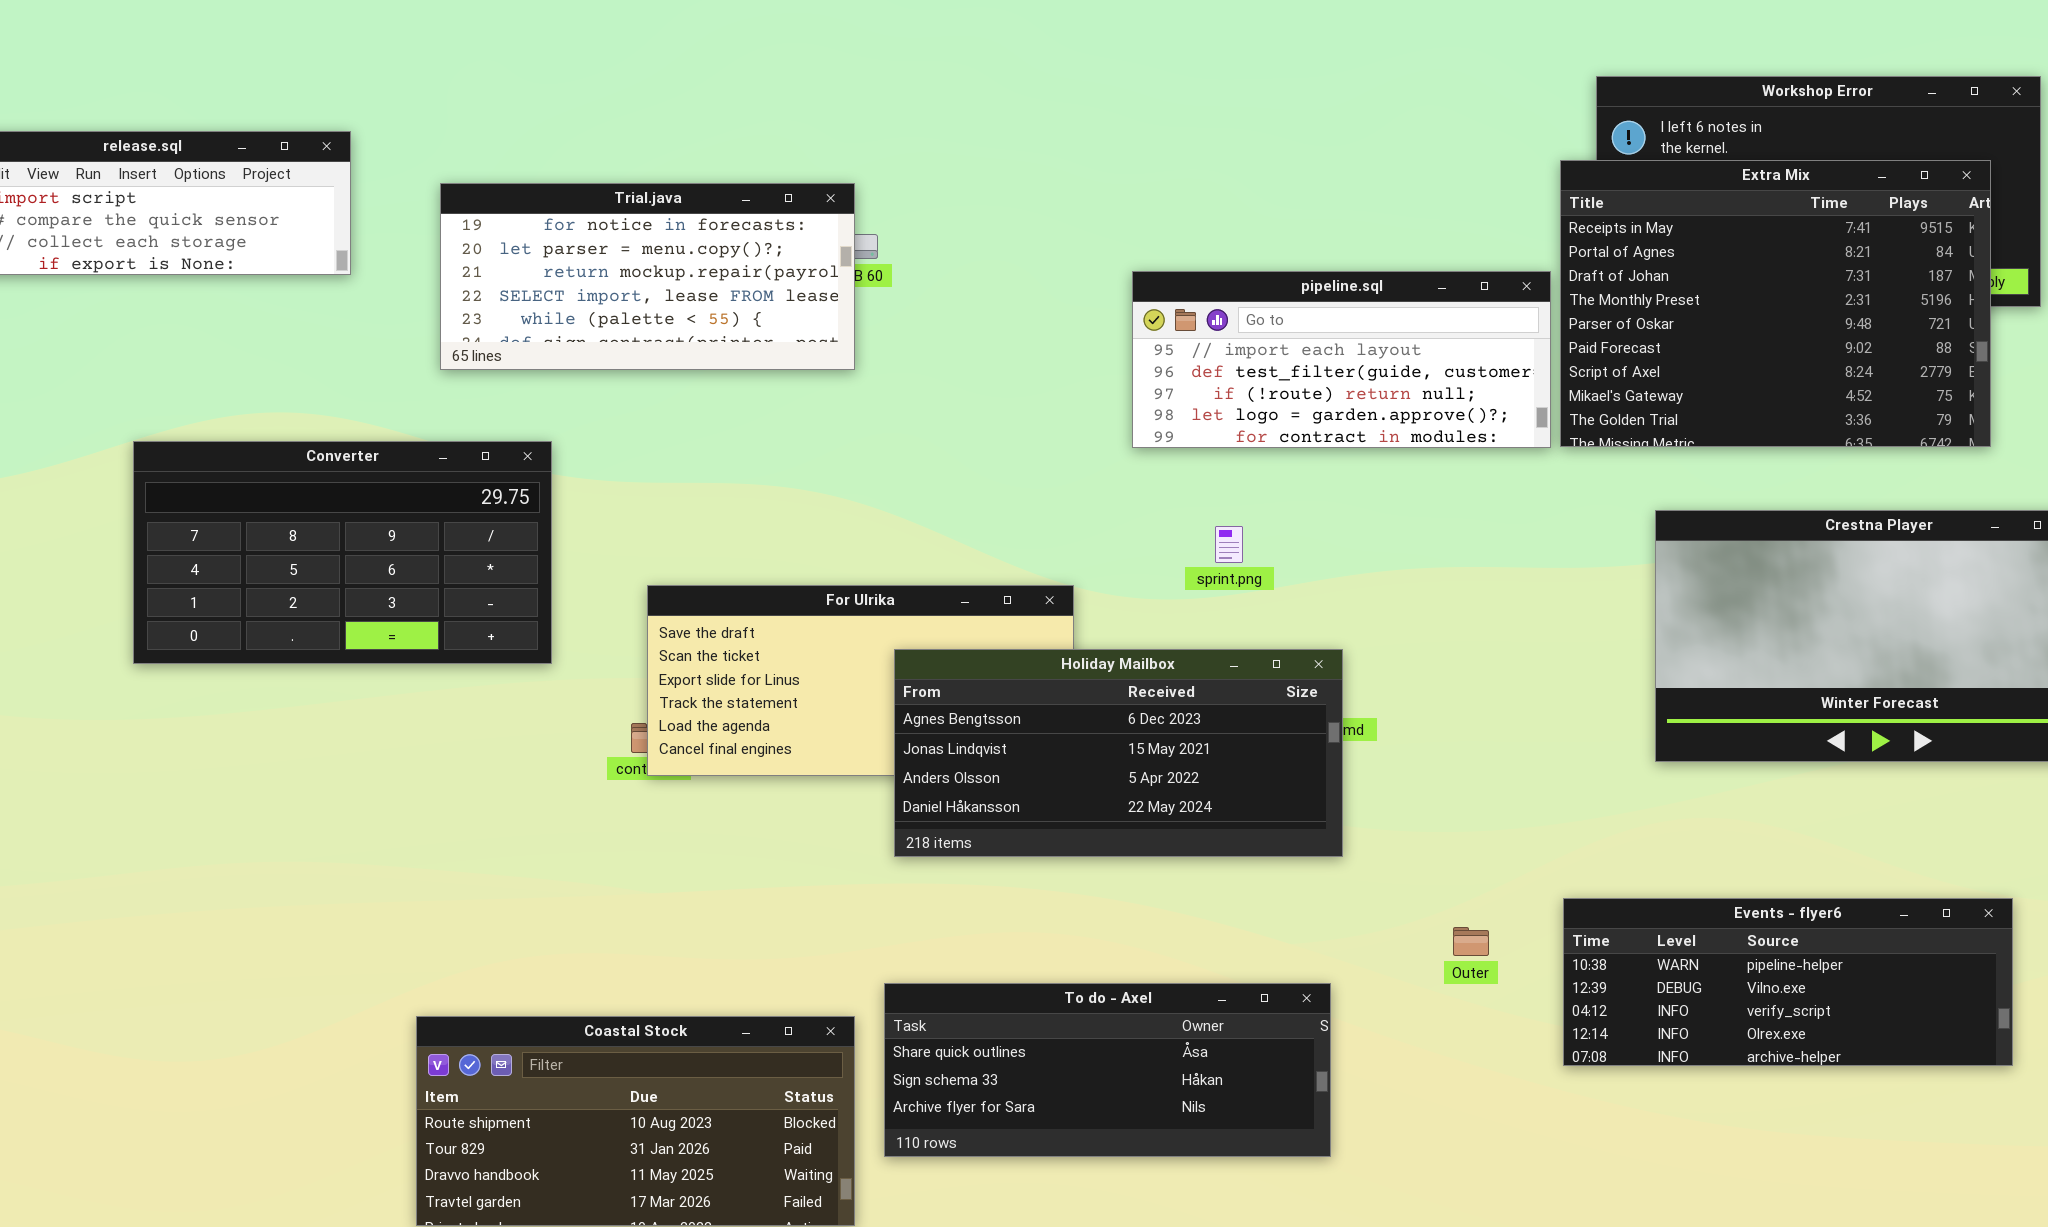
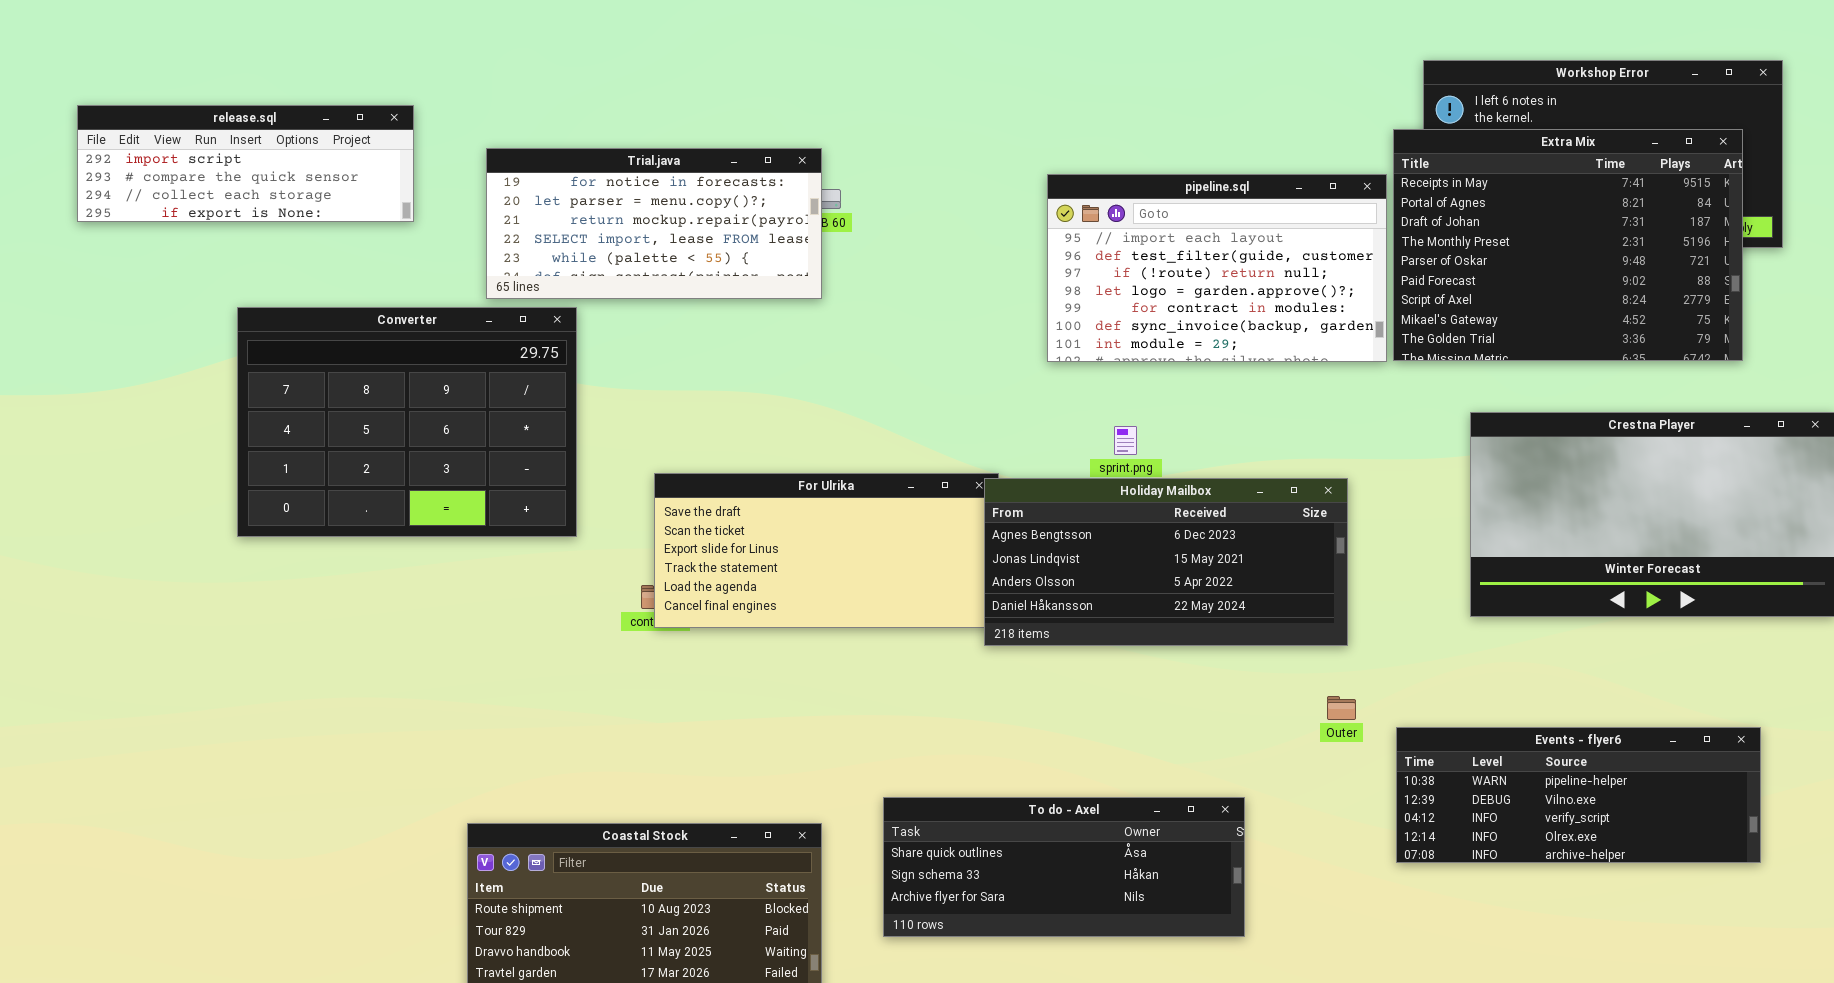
pipeline.sql: [1132,271,1551,448] -> [1047,174,1387,362], resized
Converter: [133,441,552,664] -> [237,307,577,537], resized
Holiday Mailbox: [894,649,1343,857] -> [984,478,1348,646], moved
Outer: [1453,927,1489,956] -> [1327,696,1356,720], moved
To do - Axel: [884,983,1331,1157] -> [883,797,1245,937], moved

